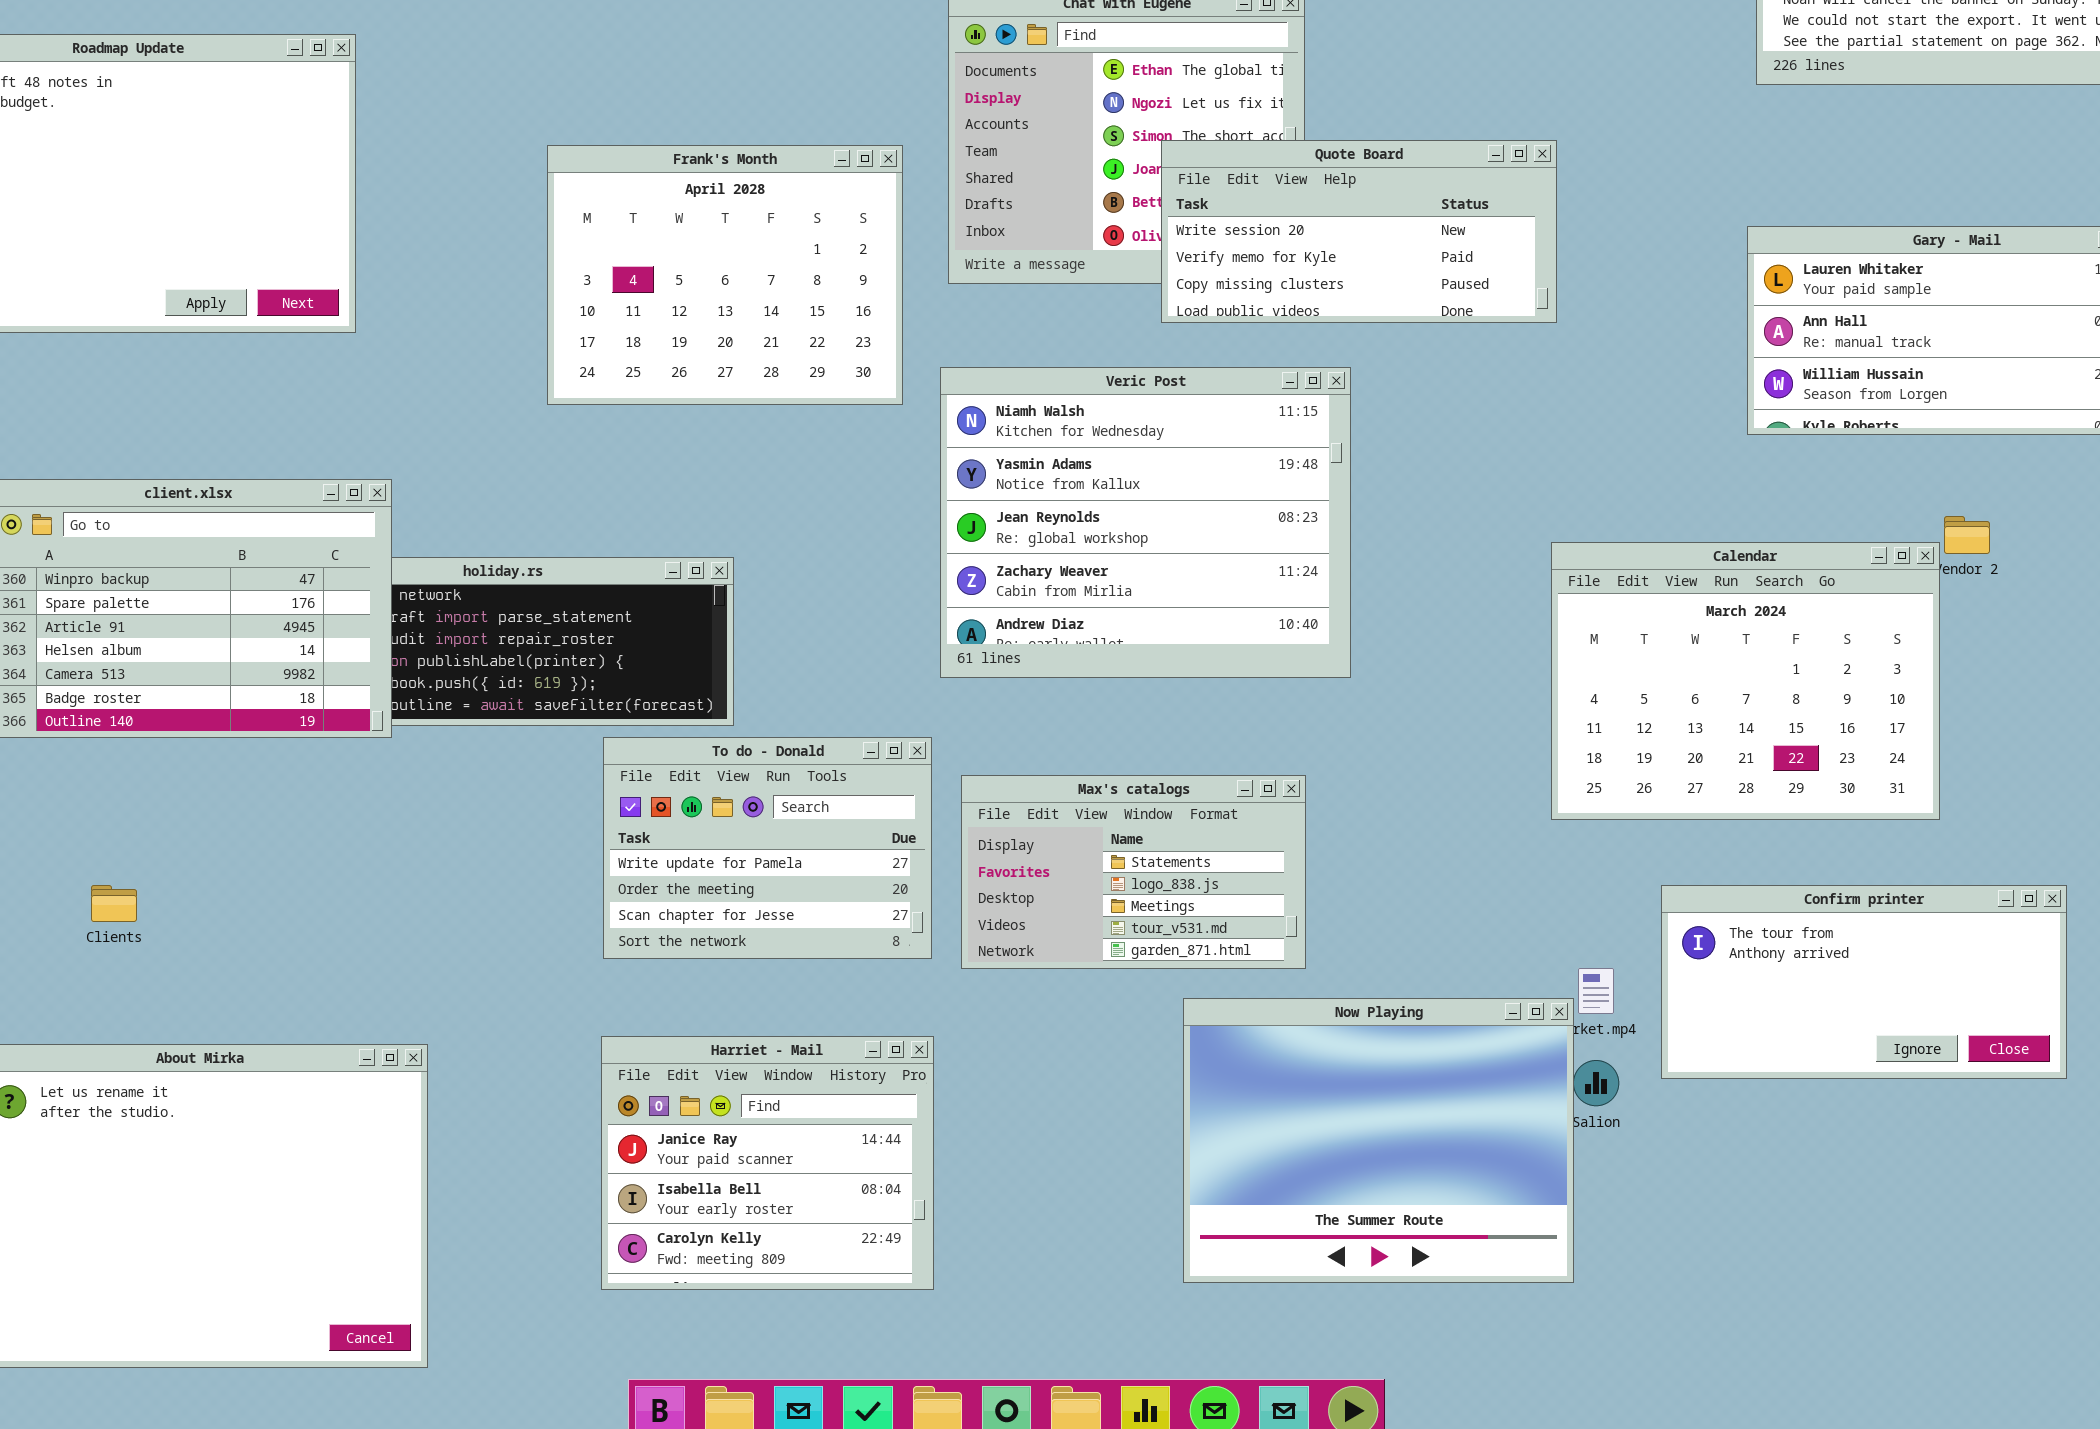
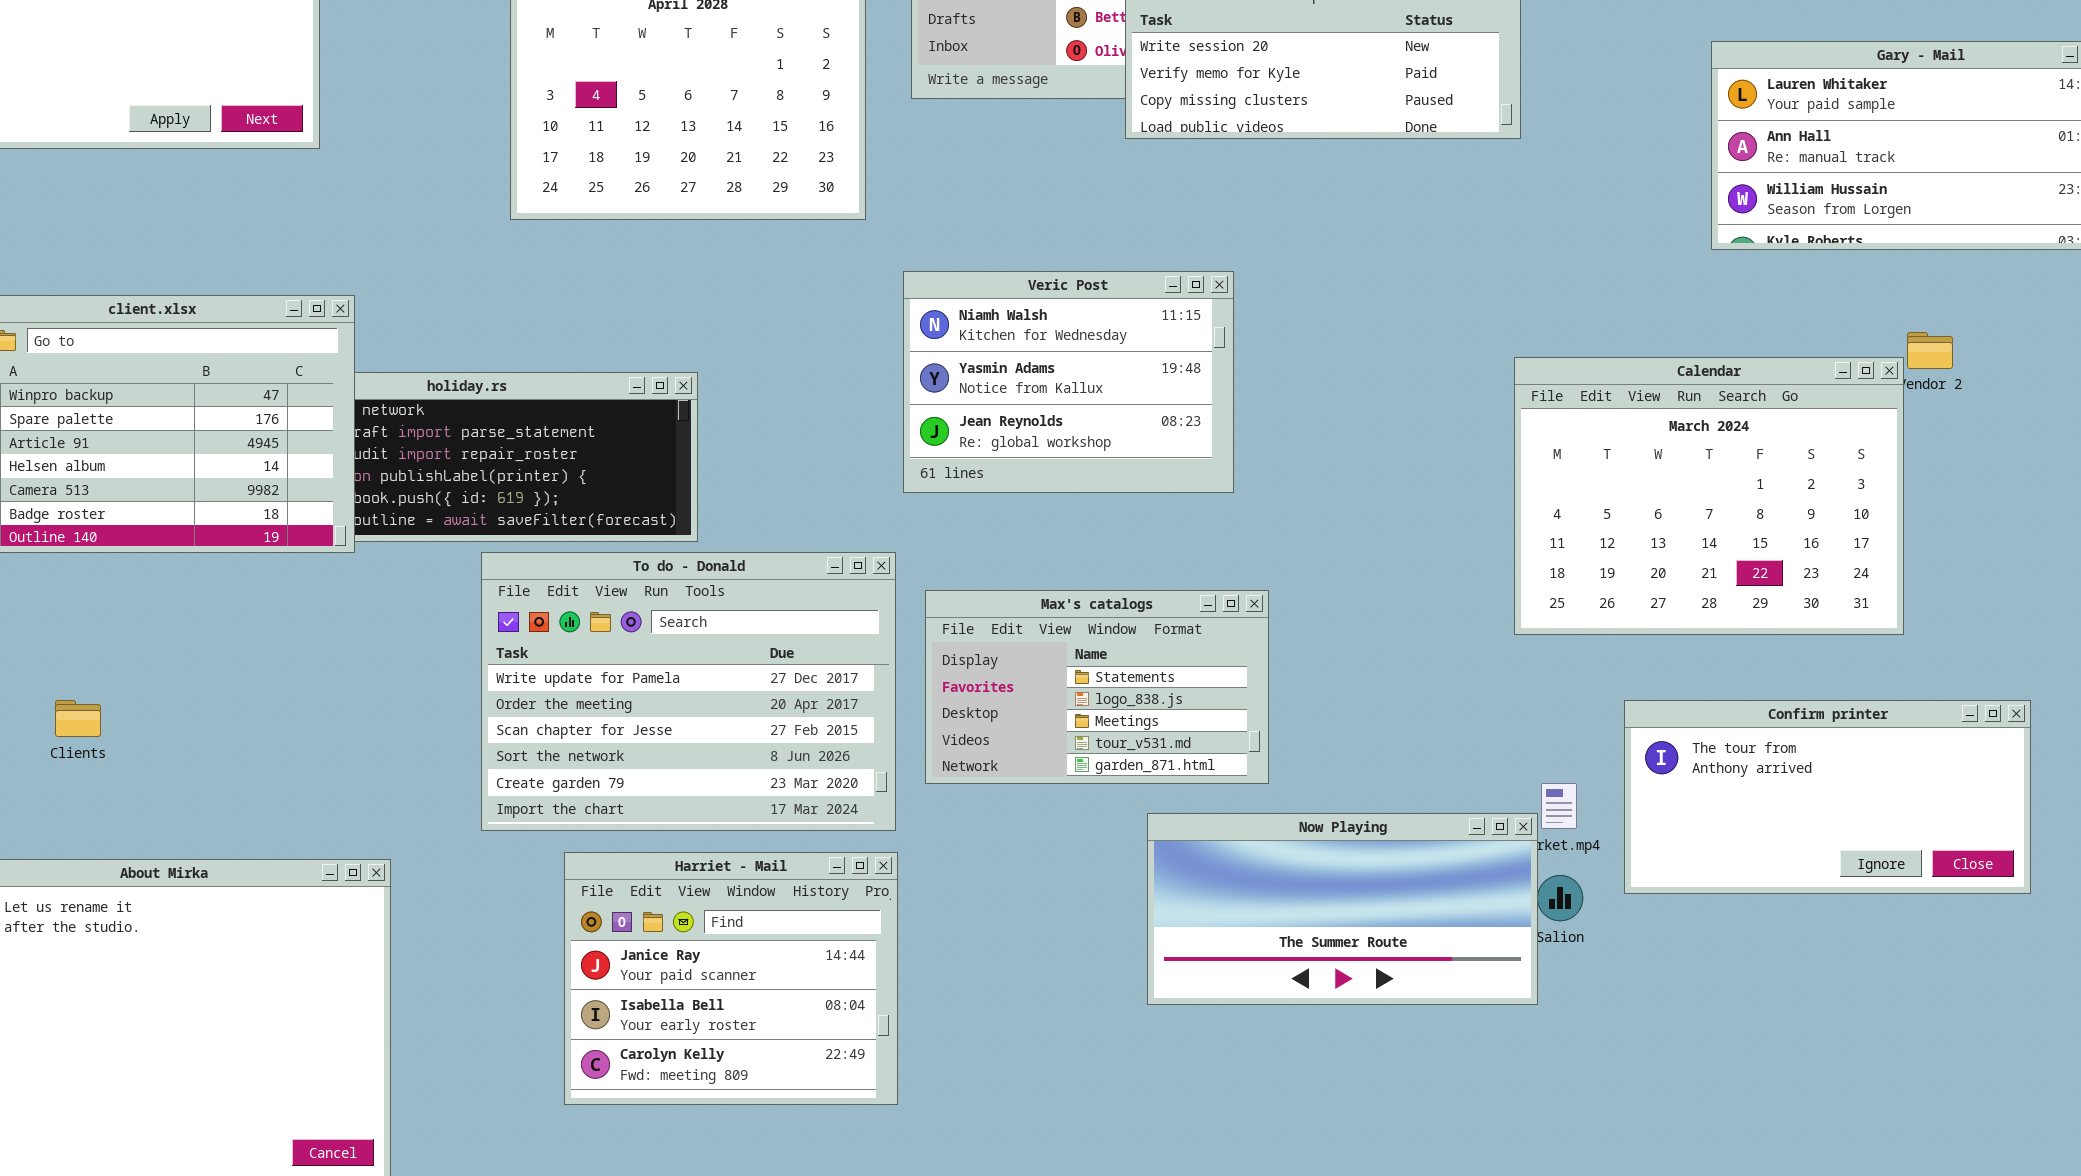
Veric Post: [940,367,1351,678] -> [903,271,1234,493], resized
To do - Donald: [603,737,932,959] -> [481,552,896,831], resized
Now Playing: [1183,998,1574,1283] -> [1147,813,1538,1005], resized

